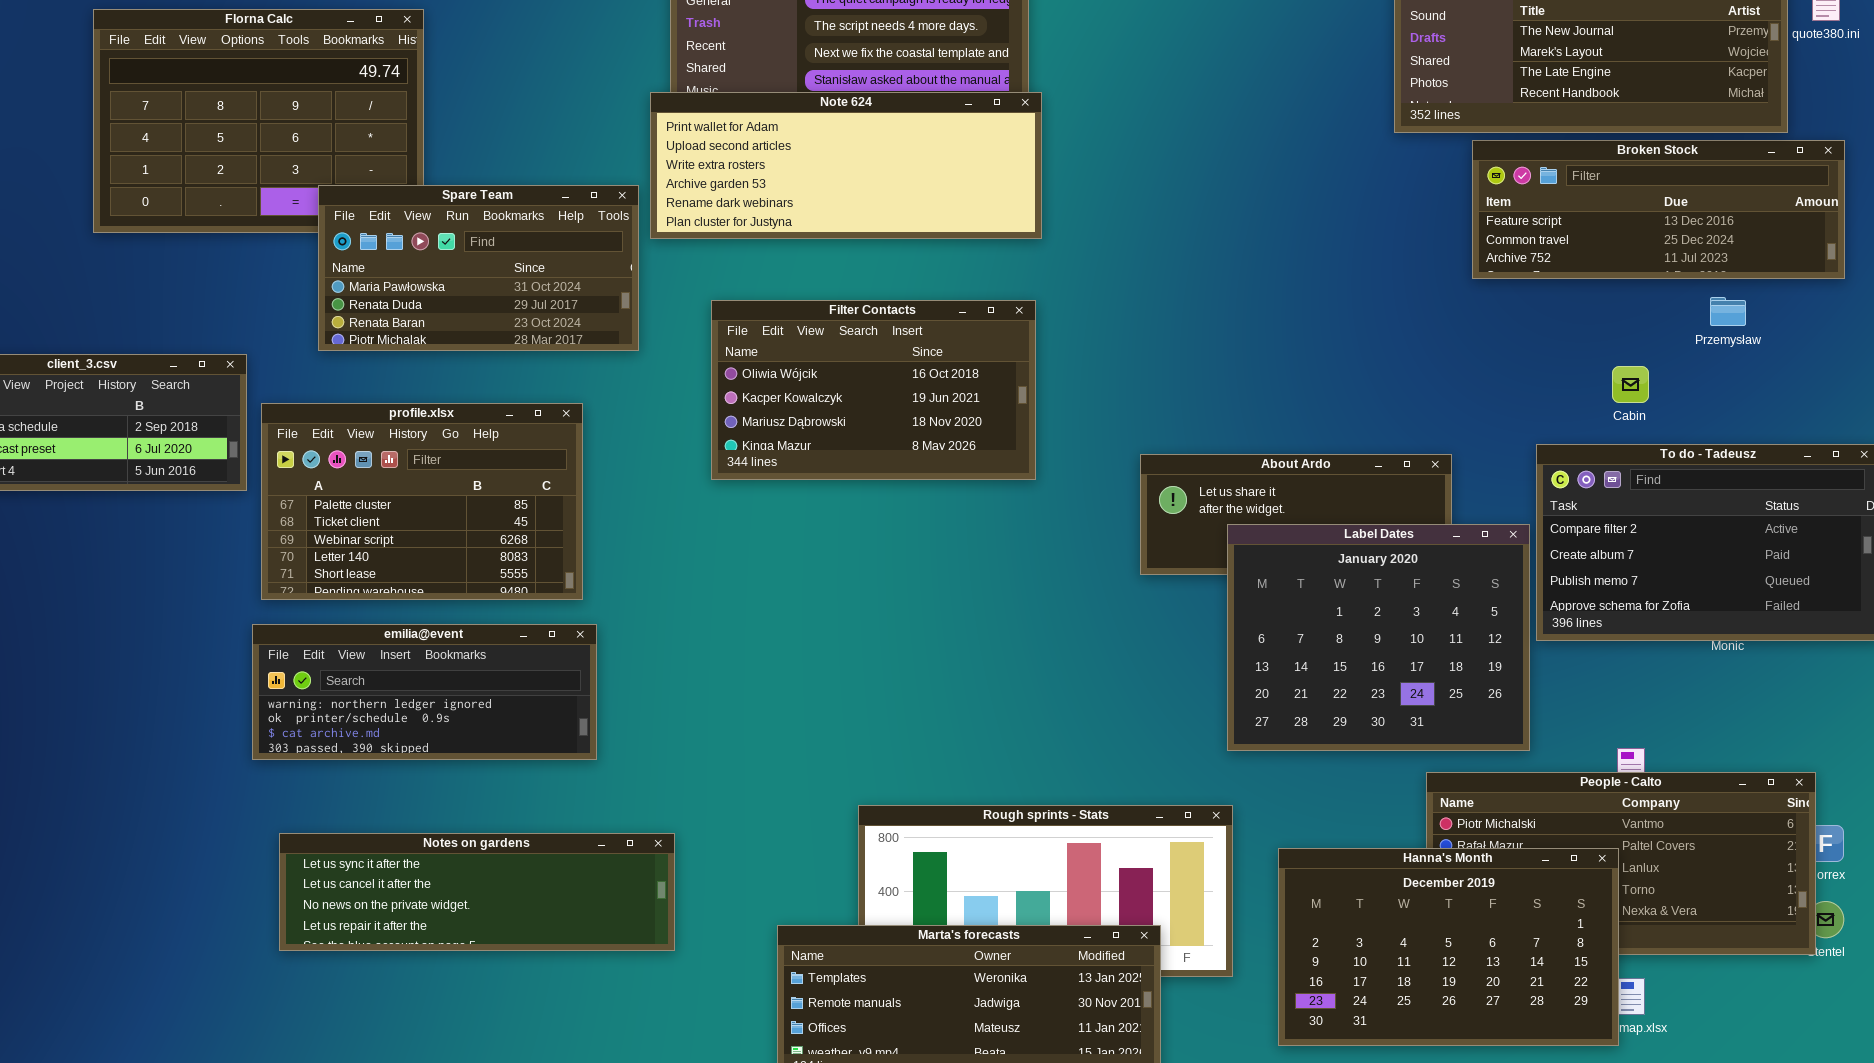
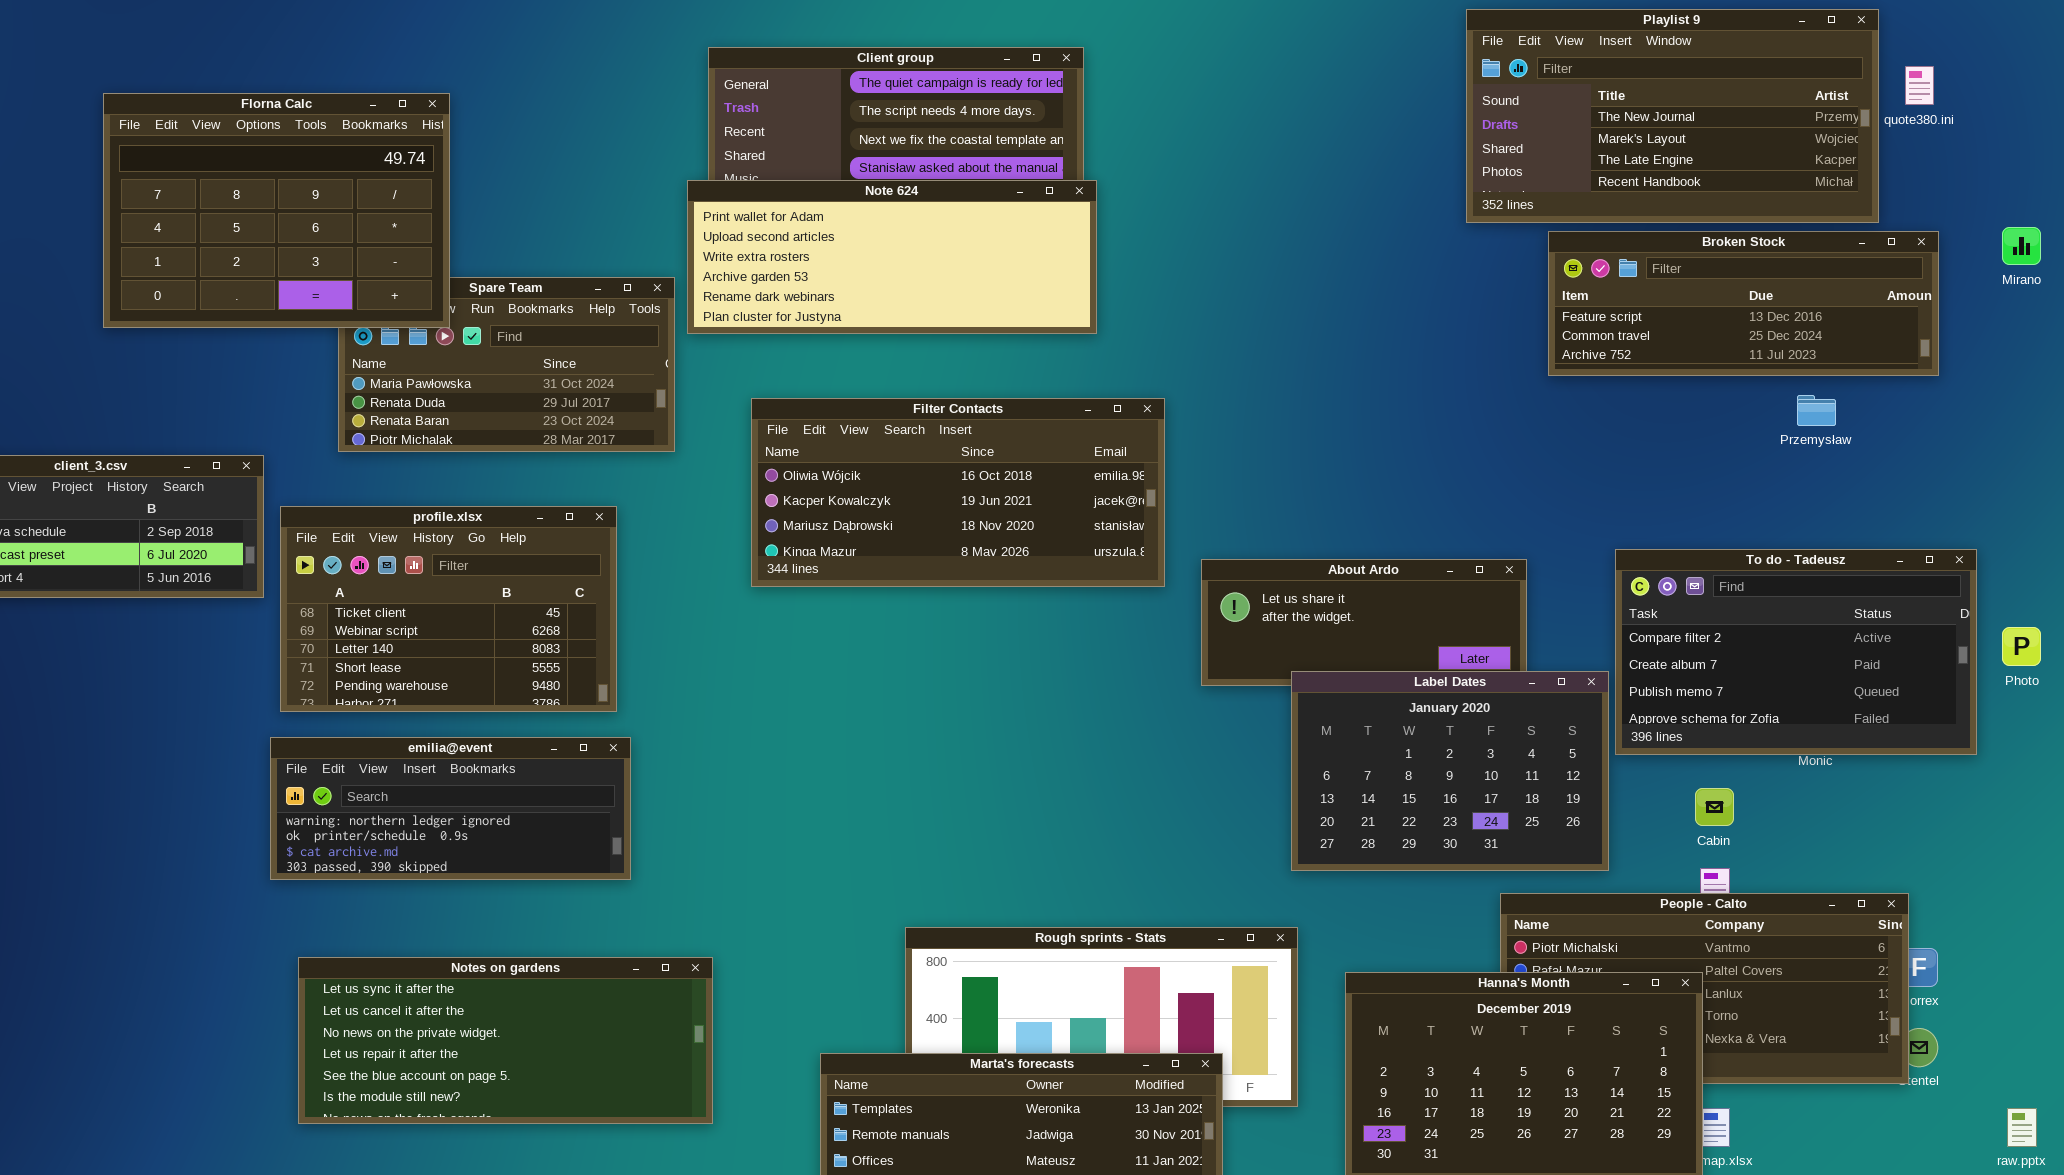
Florna Calc: [93,9,424,233] -> [103,93,450,328], raised
Filter Contacts: [711,300,1036,480] -> [751,398,1165,587], resized
Cabin: [1612,366,1649,403] -> [1695,788,1734,826], moved
profile.xlsx: [261,403,583,600] -> [280,506,617,712], scrolled down 1 row
Label Dates: [1227,524,1530,751] -> [1291,671,1609,871], resized
Notes on gardens: [279,833,675,951] -> [298,957,713,1124], resized

